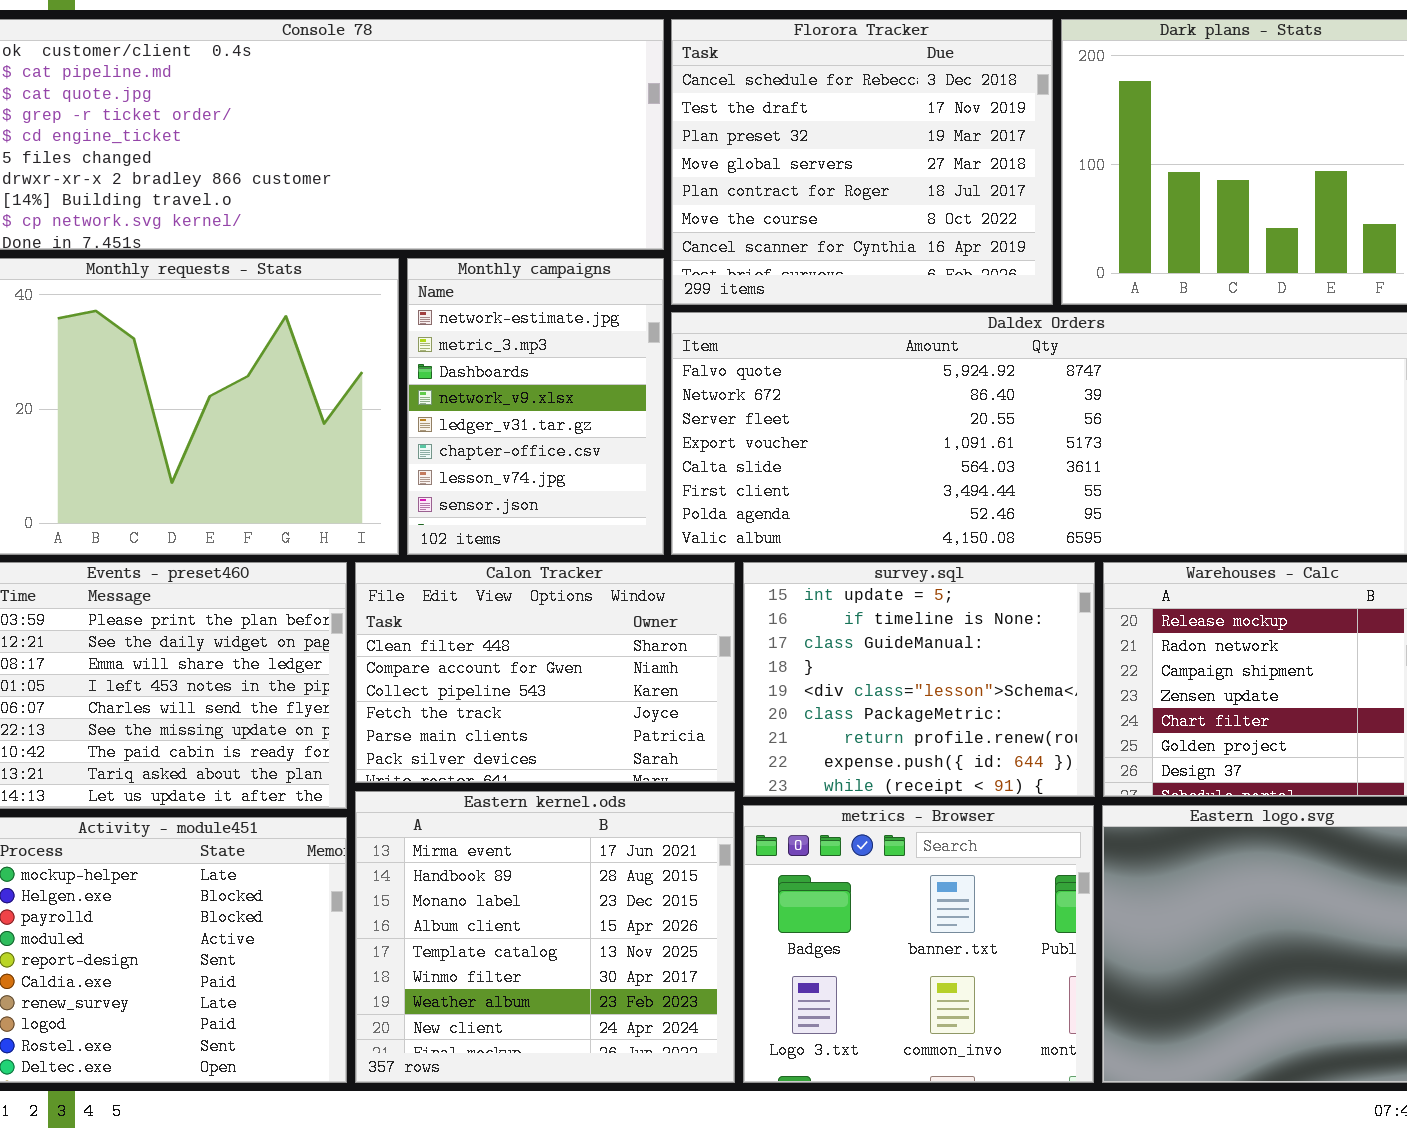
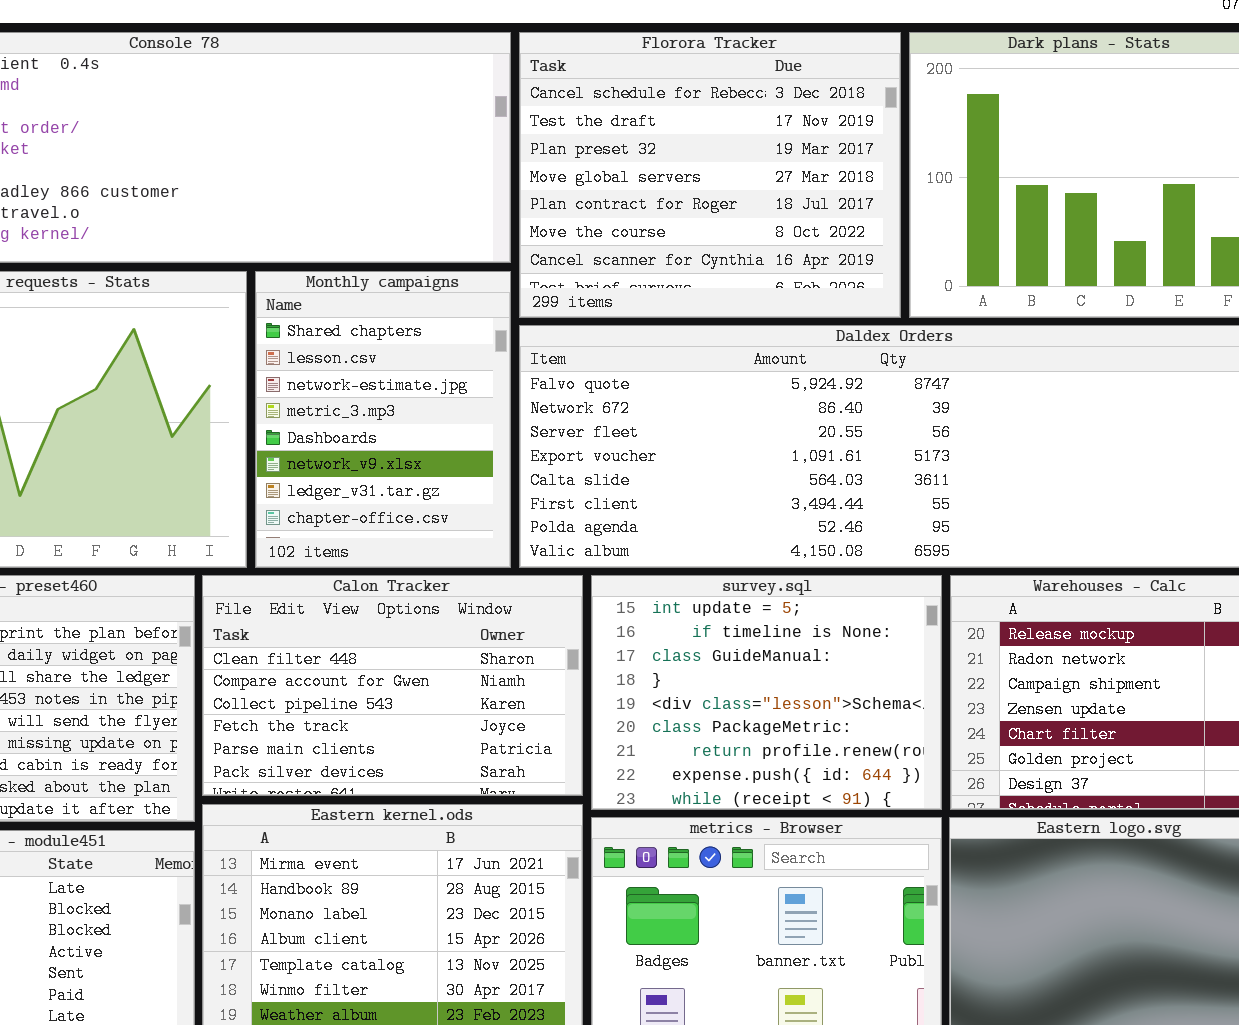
Monthly campaigns: [407,258,664,555] -> [255,271,511,568], scrolled up 2 rows

